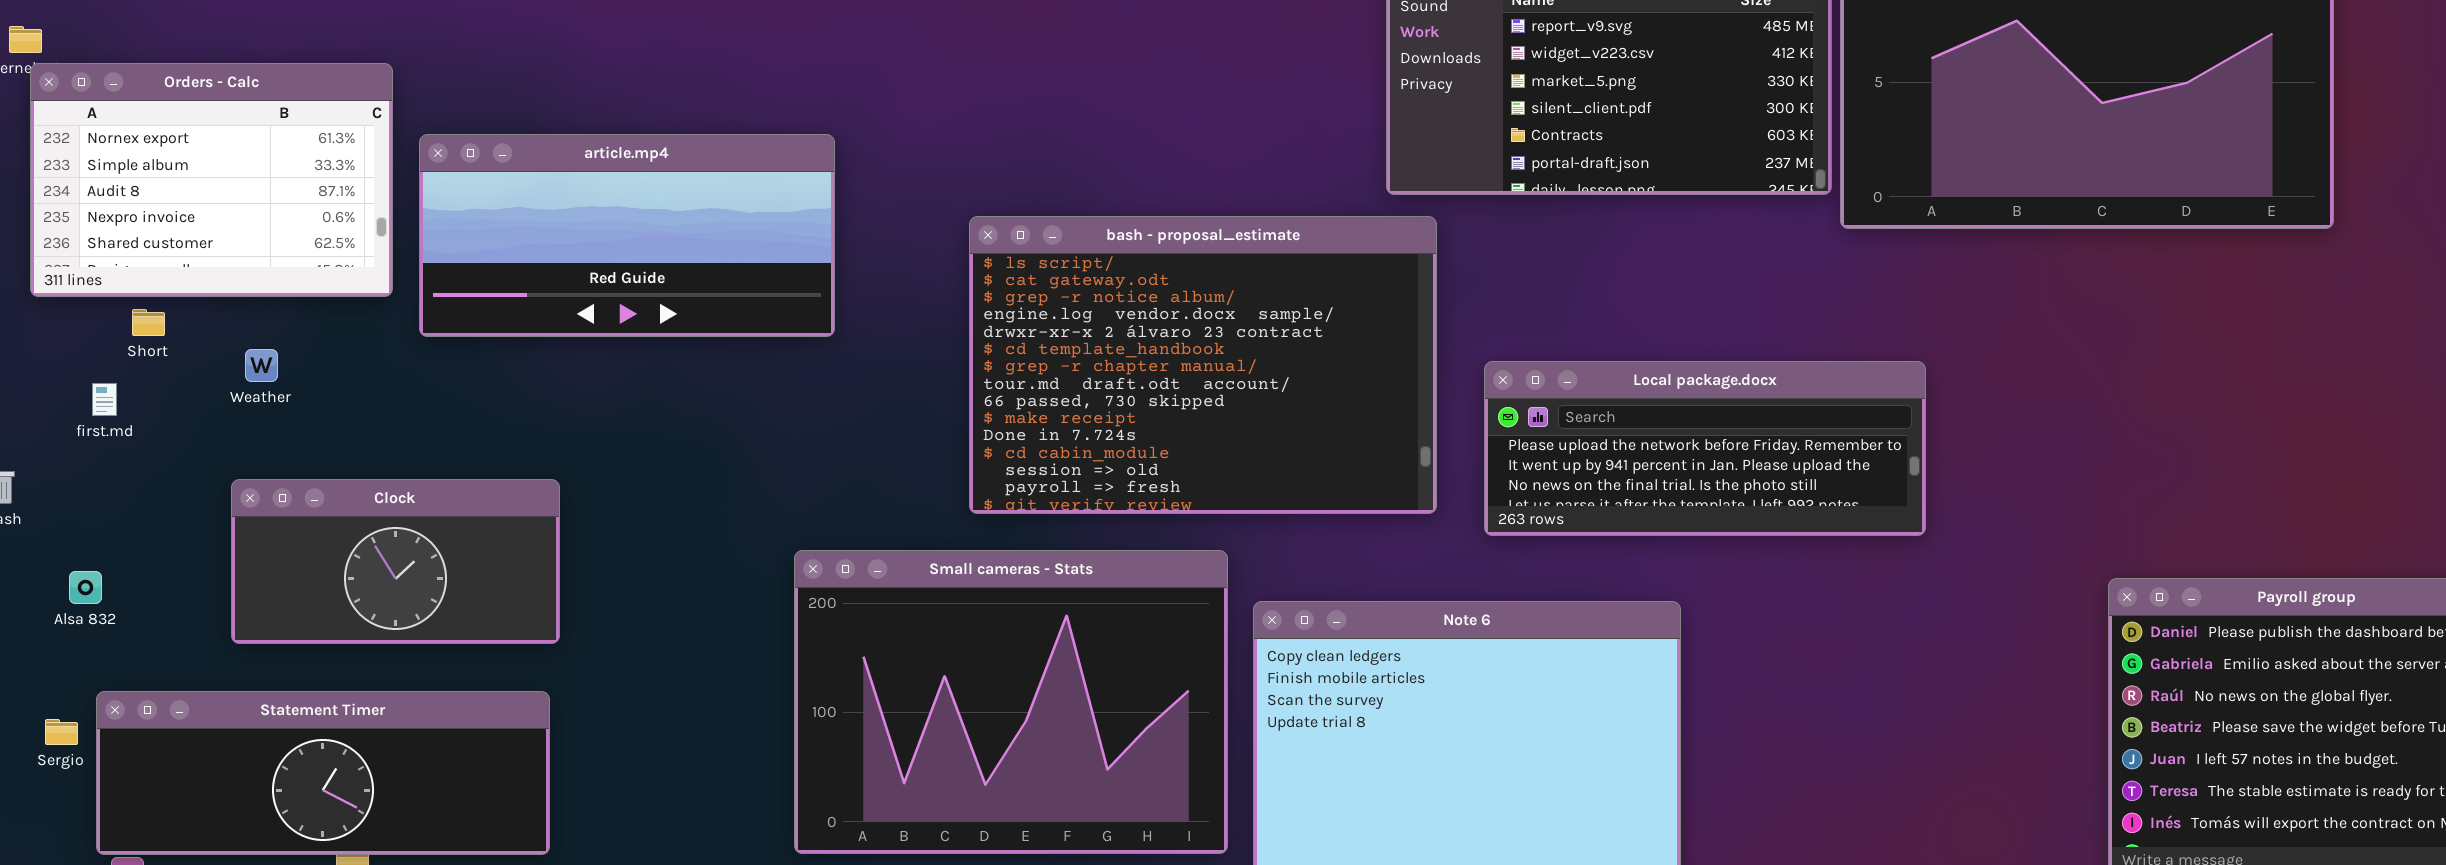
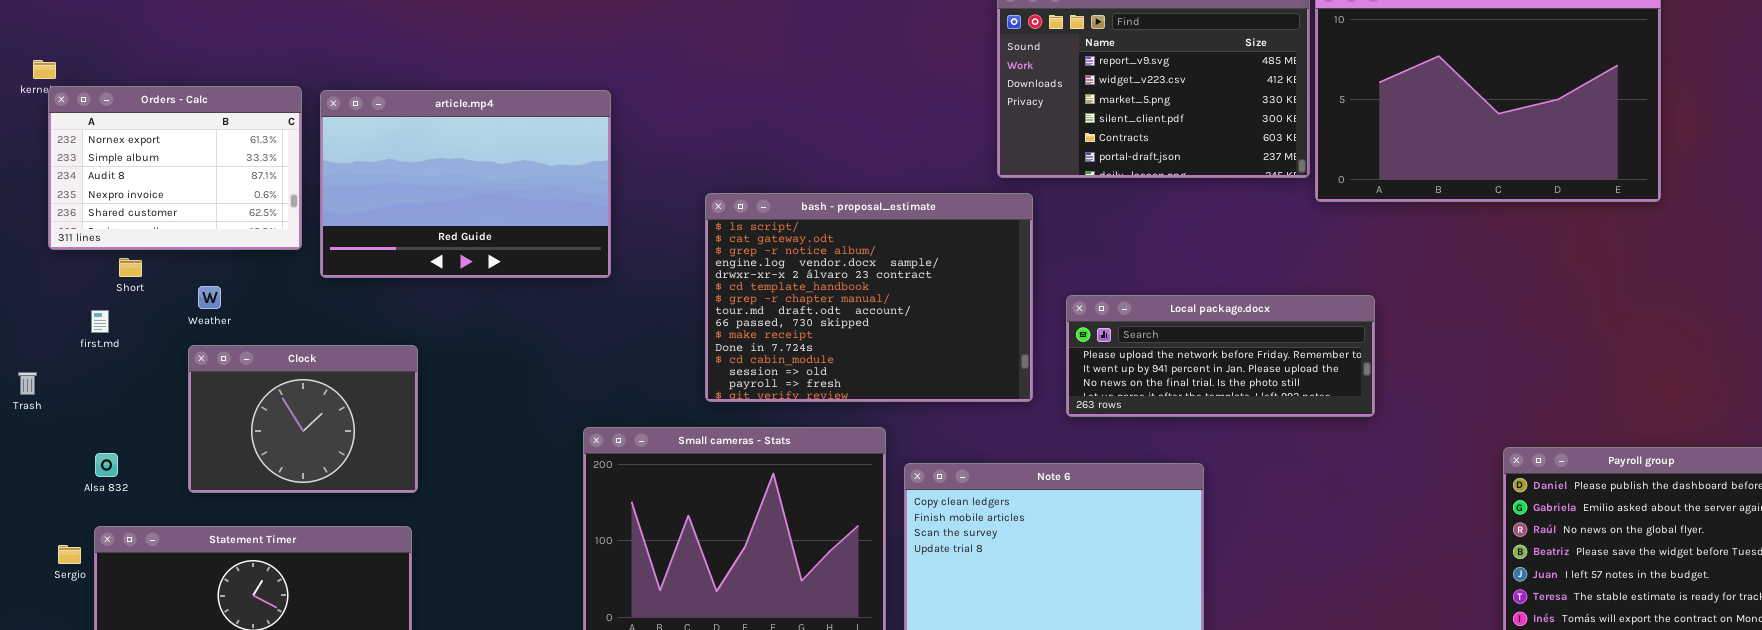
article.mp4: [419,134,835,337] -> [320,90,611,278], resized
Clock: [231,479,560,644] -> [188,345,418,493], resized
Alsa 832: [69,571,102,604] -> [95,453,118,477], moved

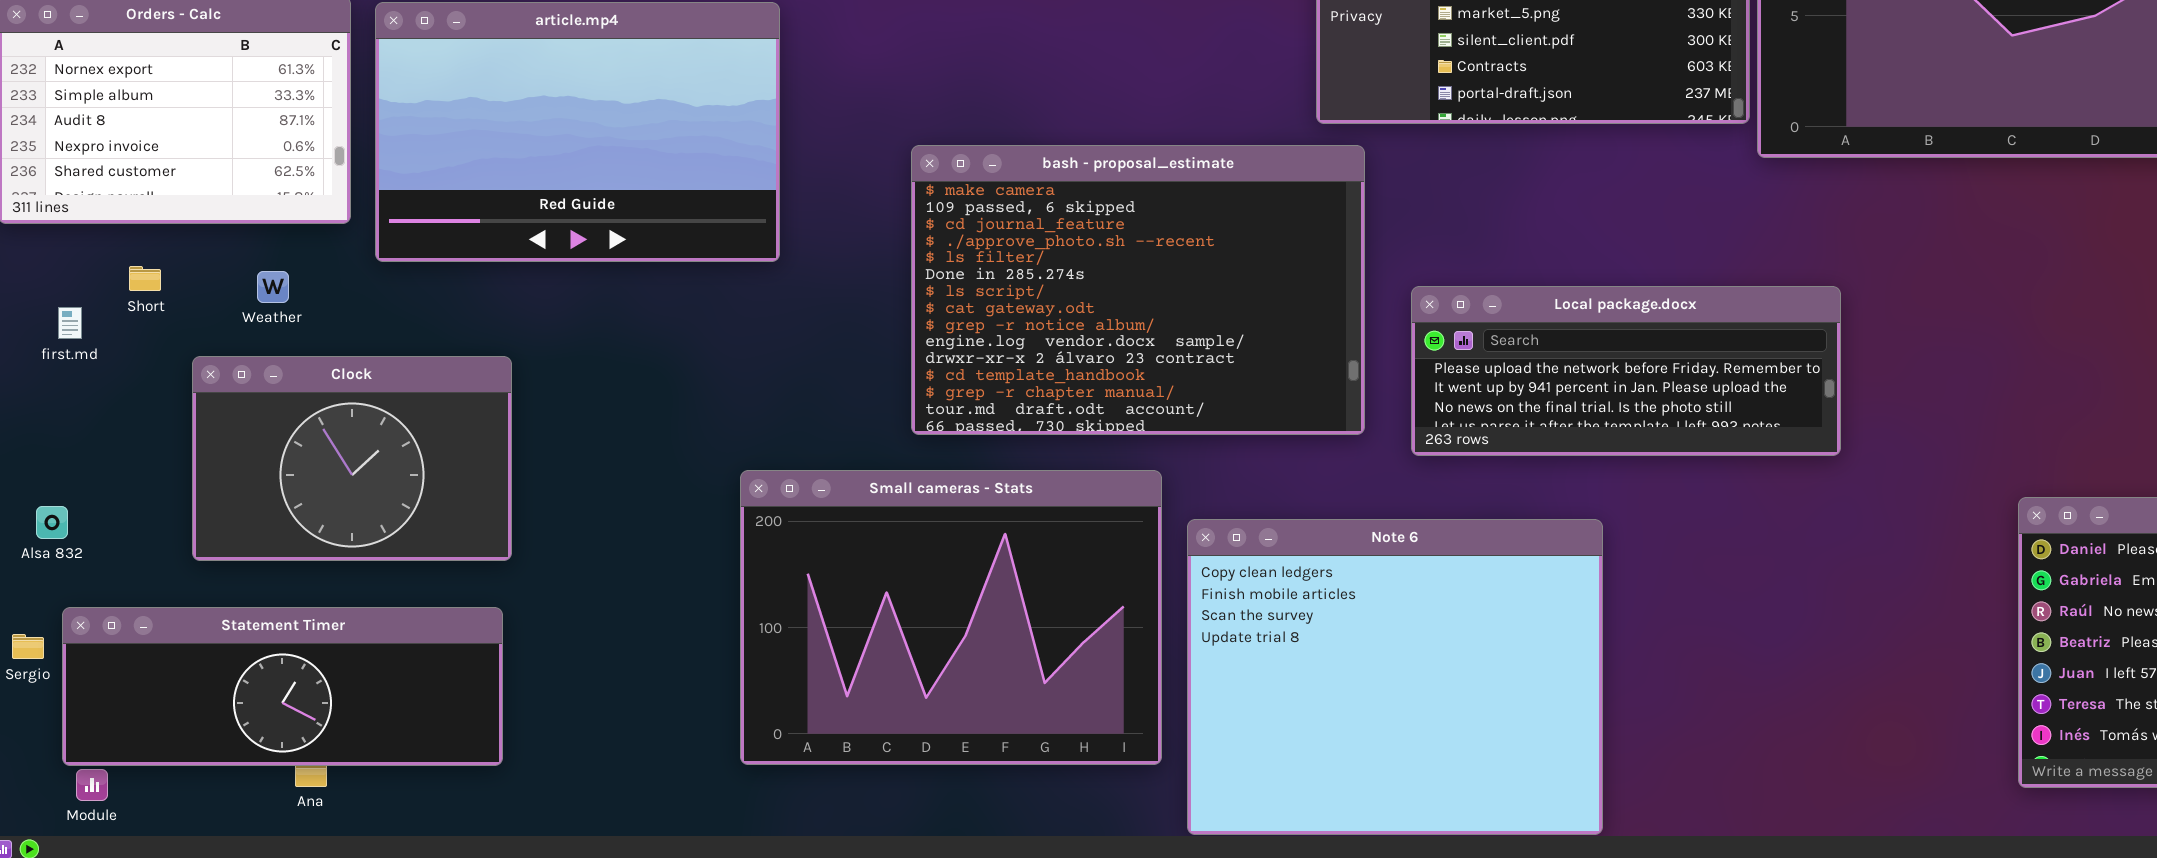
bash - proposal_estimate: [705,193,1033,402] -> [911,145,1365,435], scrolled up 6 rows
Short: [119,258,142,277] -> [129,266,161,291], moved
Weather: [198,286,221,309] -> [257,271,289,303], moved
Alsa 832: [95,453,118,477] -> [36,506,68,539], moved

